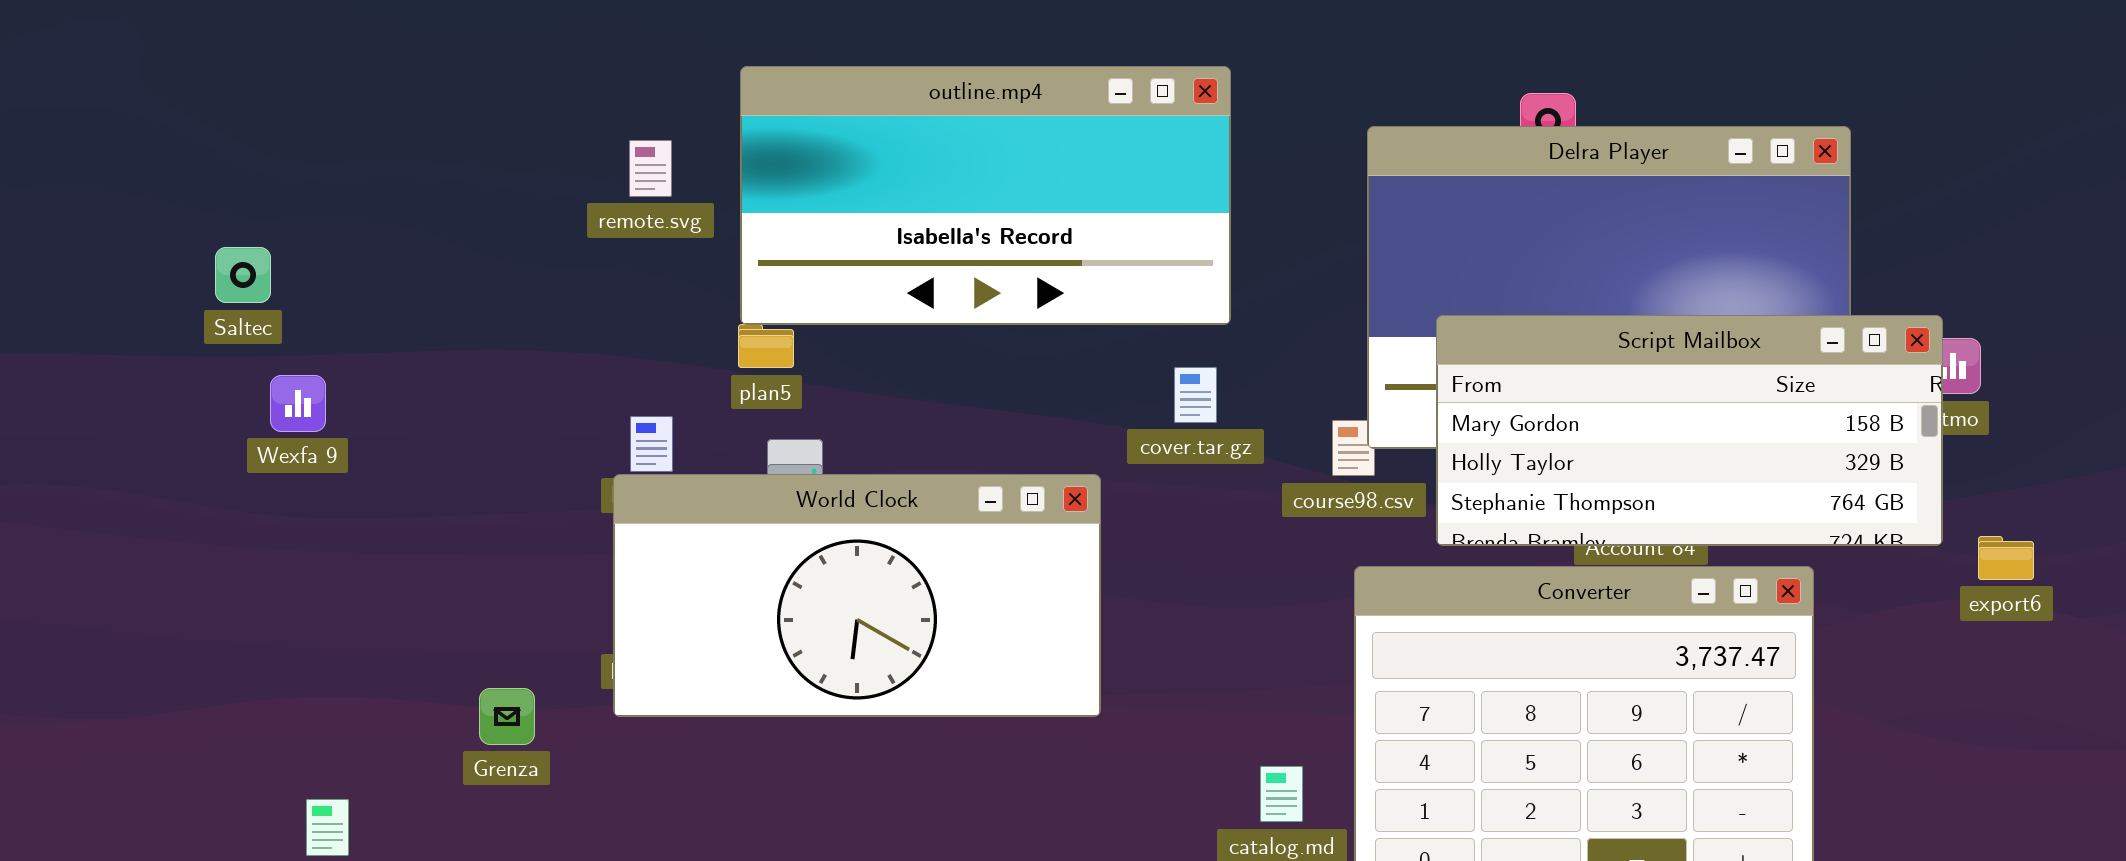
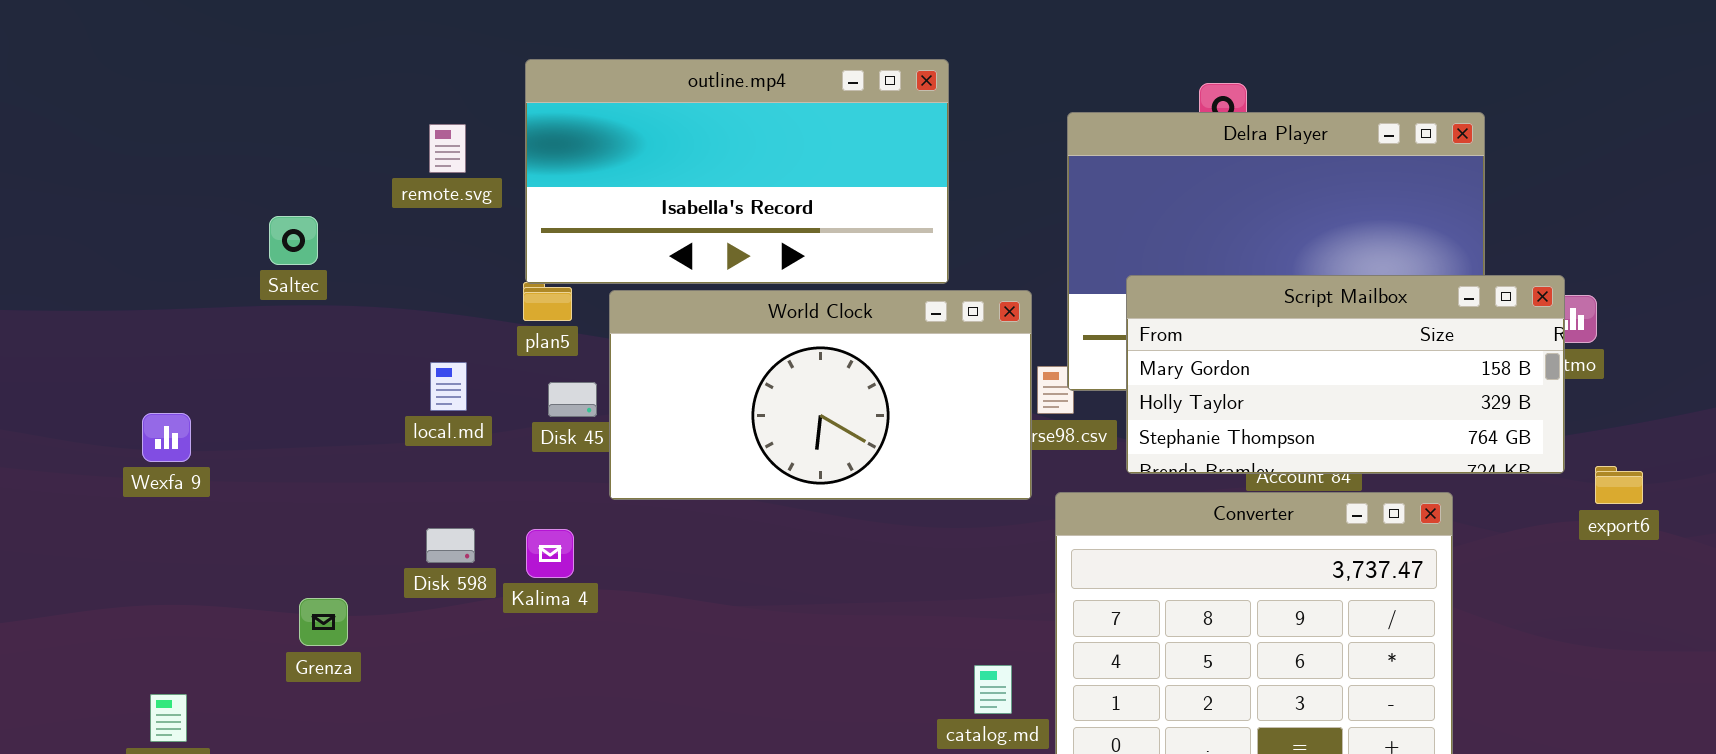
Saltec: [215,247,271,303] -> [269,216,318,265], moved
Wexfa 9: [270,375,326,432] -> [142,413,191,462], moved
World Clock: [613,474,1101,717] -> [609,290,1032,500], moved

